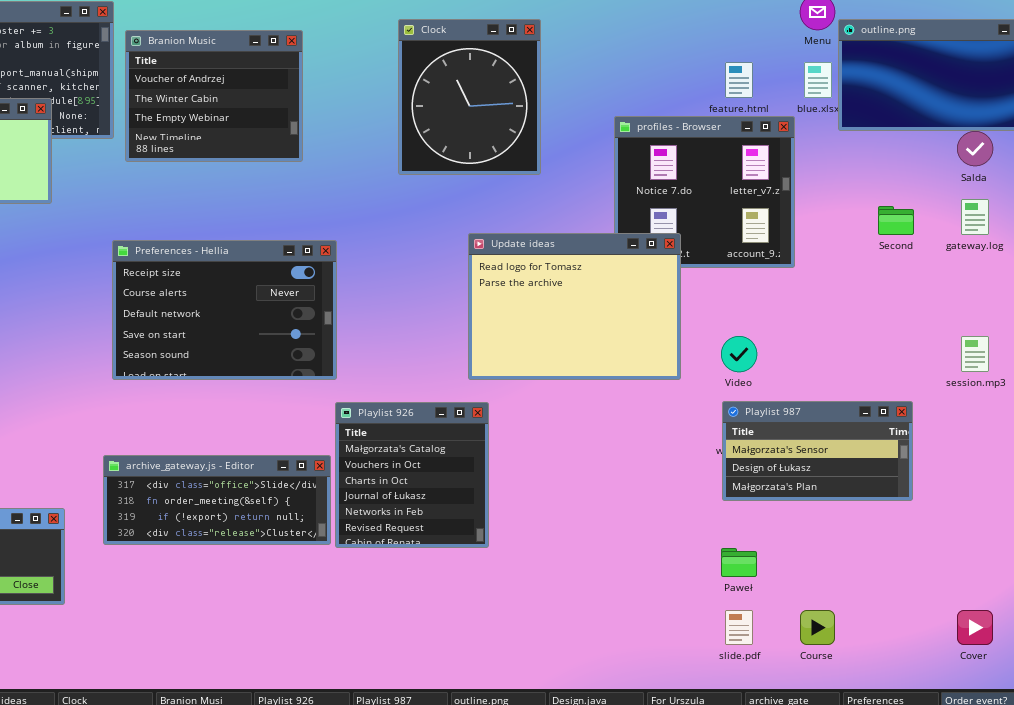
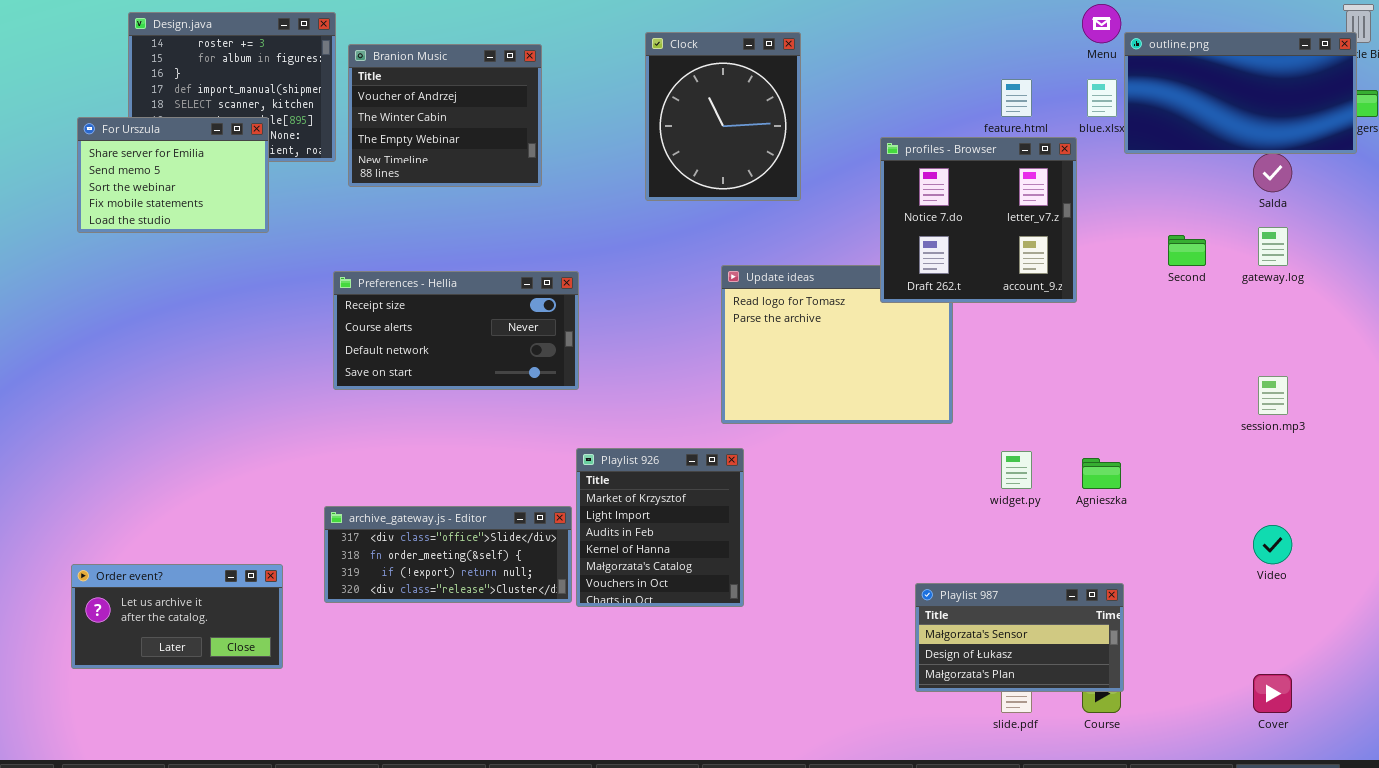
profiles - Browser: [614,116,795,268] -> [880,137,1077,303], raised
Preferences - Hellia: [112,240,337,380] -> [333,271,579,390], resized
Video: [721,336,757,372] -> [1253,525,1292,564], moved
Playlist 987: [722,401,913,501] -> [915,583,1124,692], moved
Playlist 926: [335,402,489,548] -> [576,448,744,607], scrolled up 4 rows

